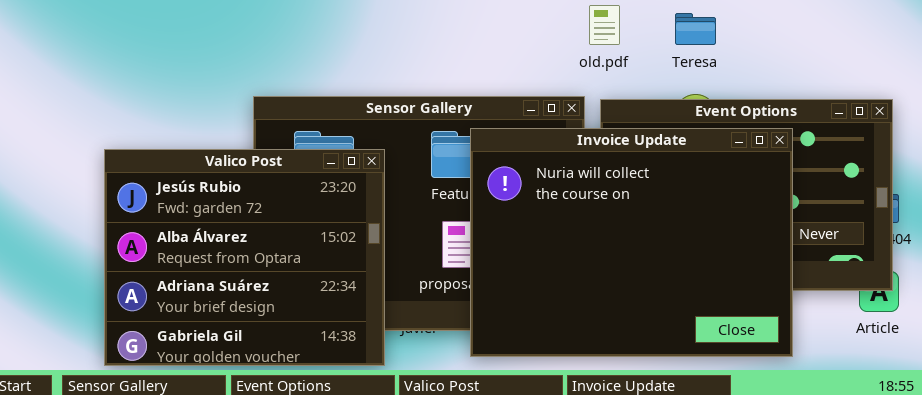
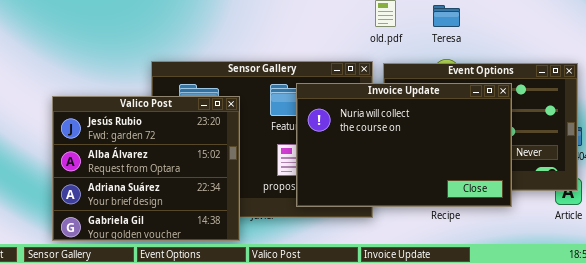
Invoice Update: [470,128,793,357] -> [296,83,512,207], resized

